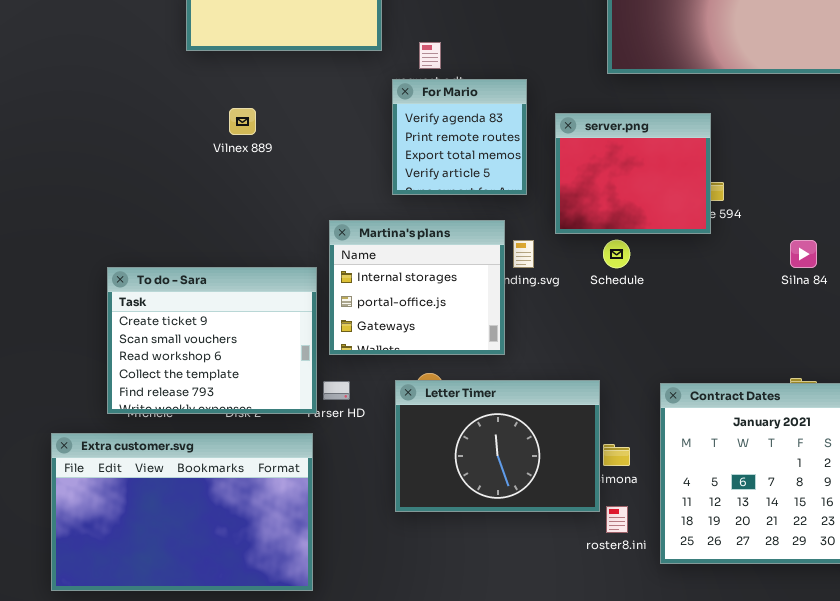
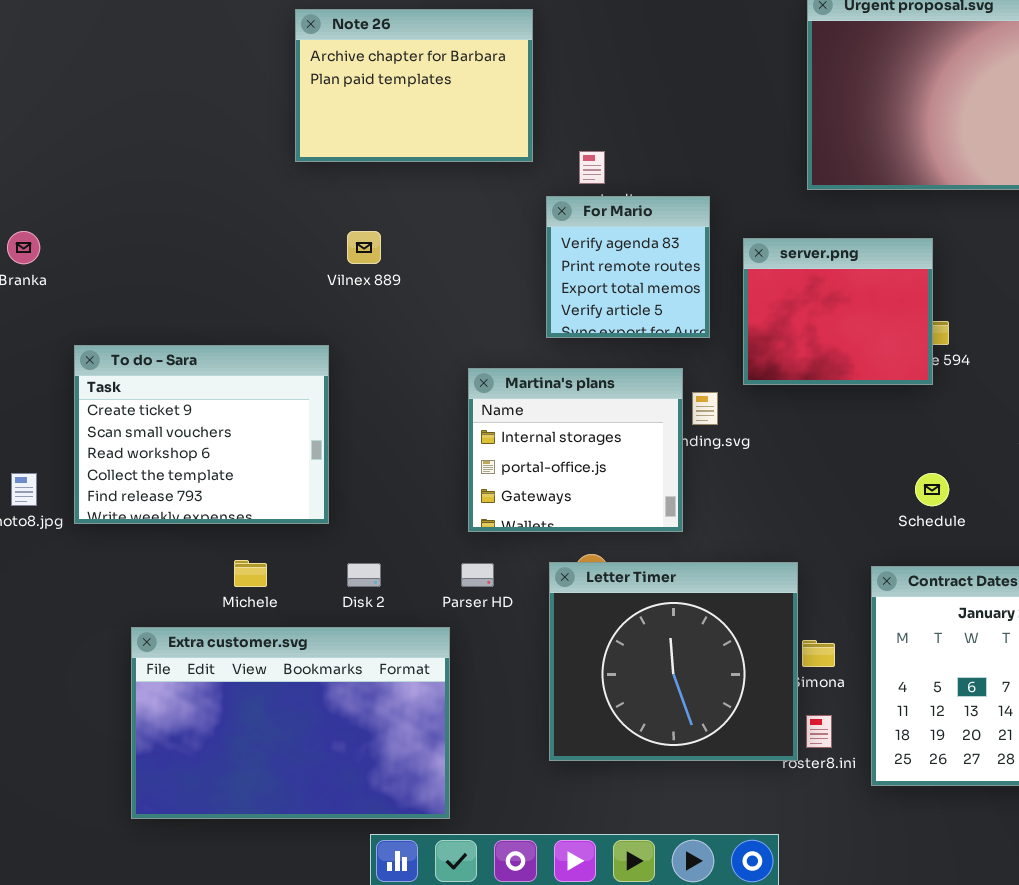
Schedule: [603,240,630,268] -> [915,473,949,506], moved
To do - Sara: [107,267,317,414] -> [74,345,329,524], moved
Letter Timer: [395,380,600,512] -> [549,562,798,761], resized

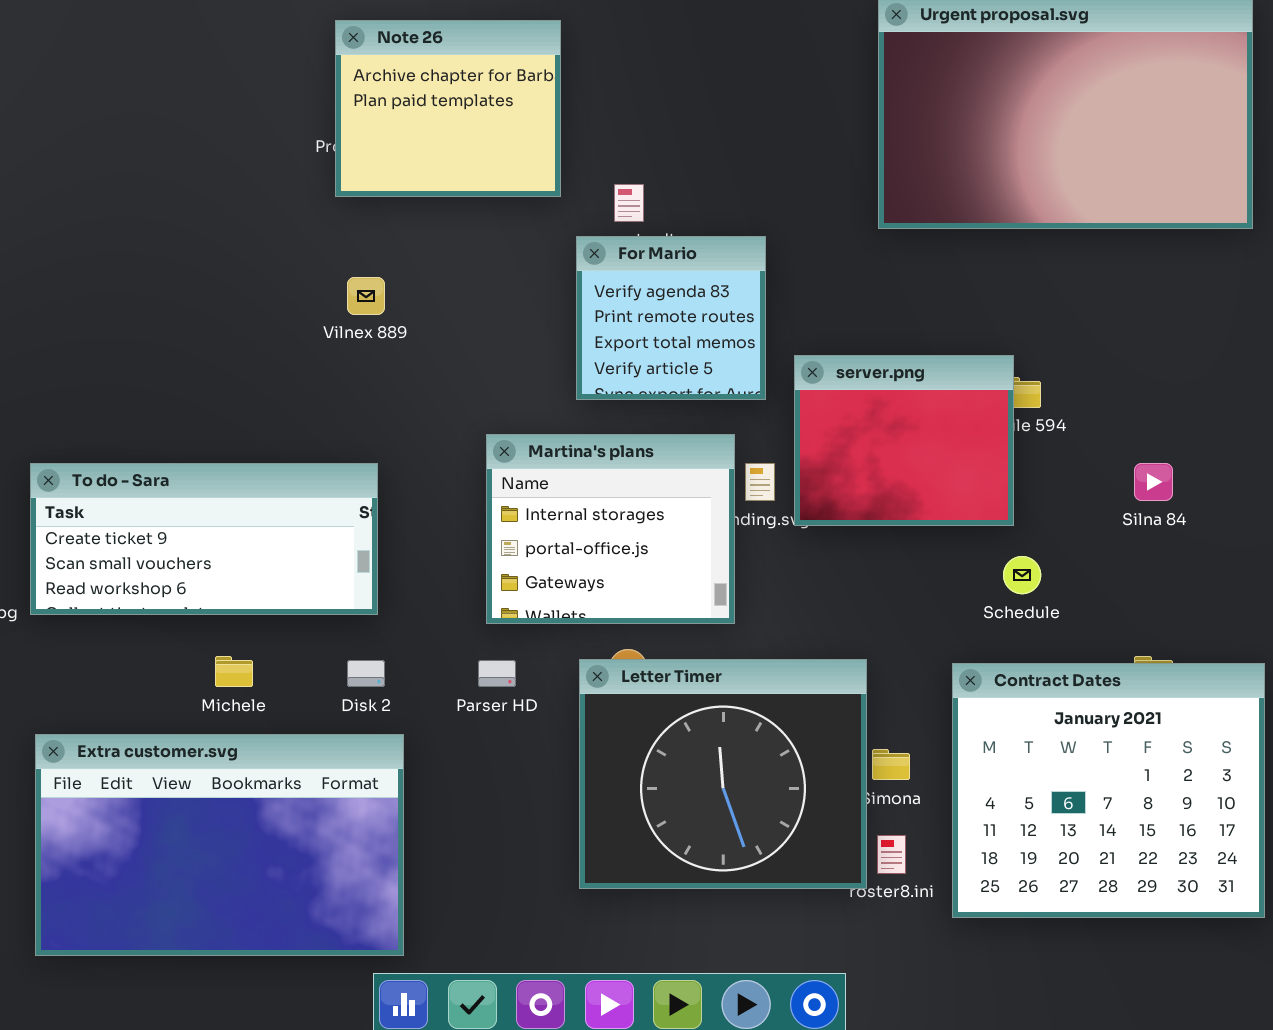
Note 26: [295,9,533,162] -> [335,20,561,197], resized
server.png: [743,238,933,385] -> [794,355,1014,526], moved
To do - Sara: [74,345,329,524] -> [30,463,378,615], resized
Extra customer.svg: [131,627,450,819] -> [35,734,404,956], moved

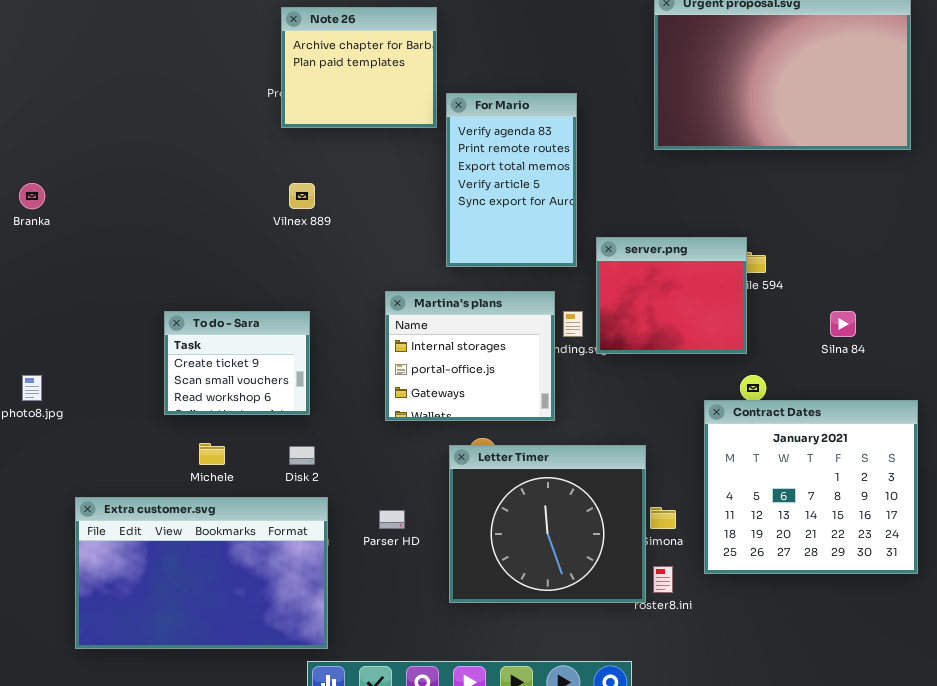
For Mario: [576,236,766,400] -> [446,93,577,267], resized
To do - Sara: [30,463,378,615] -> [164,311,310,415], resized
Parser HD: [478,660,516,687] -> [379,510,405,529], moved
Contract Dates: [952,663,1265,918] -> [704,400,918,574], moved

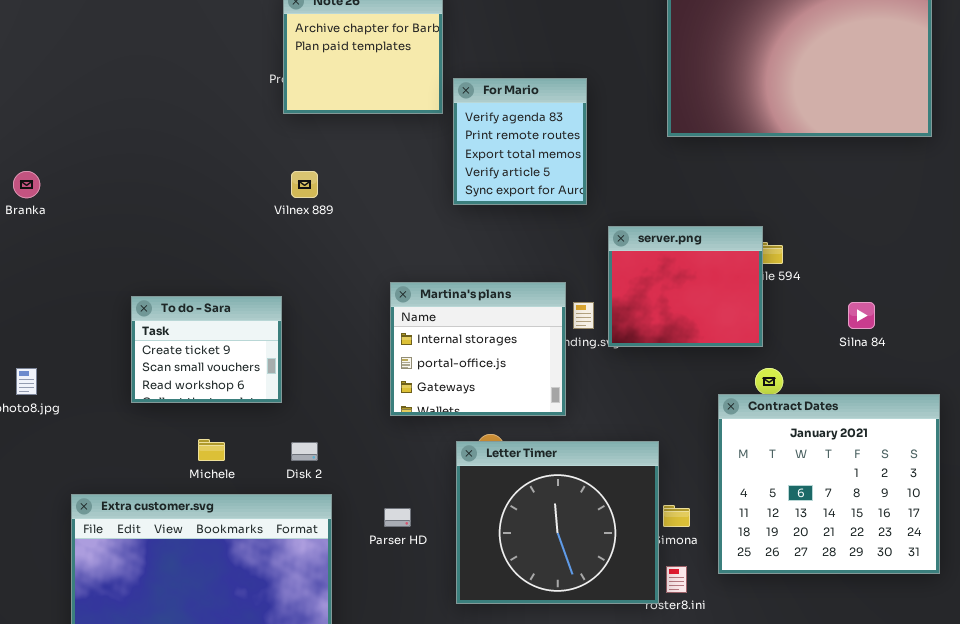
For Mario: [446,93,577,267] -> [453,78,587,205], resized
To do - Sara: [164,311,310,415] -> [131,296,282,403], moved

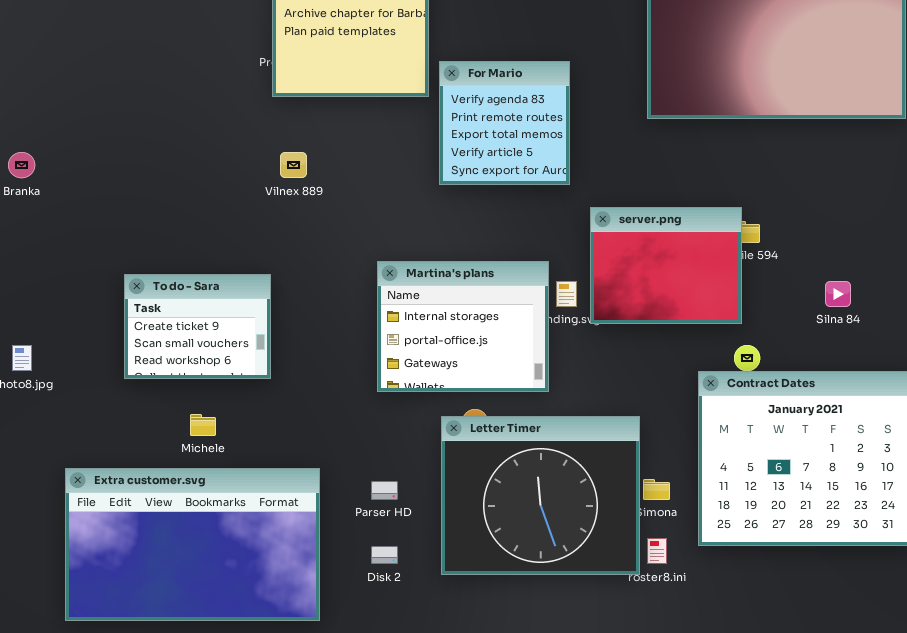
Disk 2: [291,442,318,461] -> [371,546,398,564], moved

